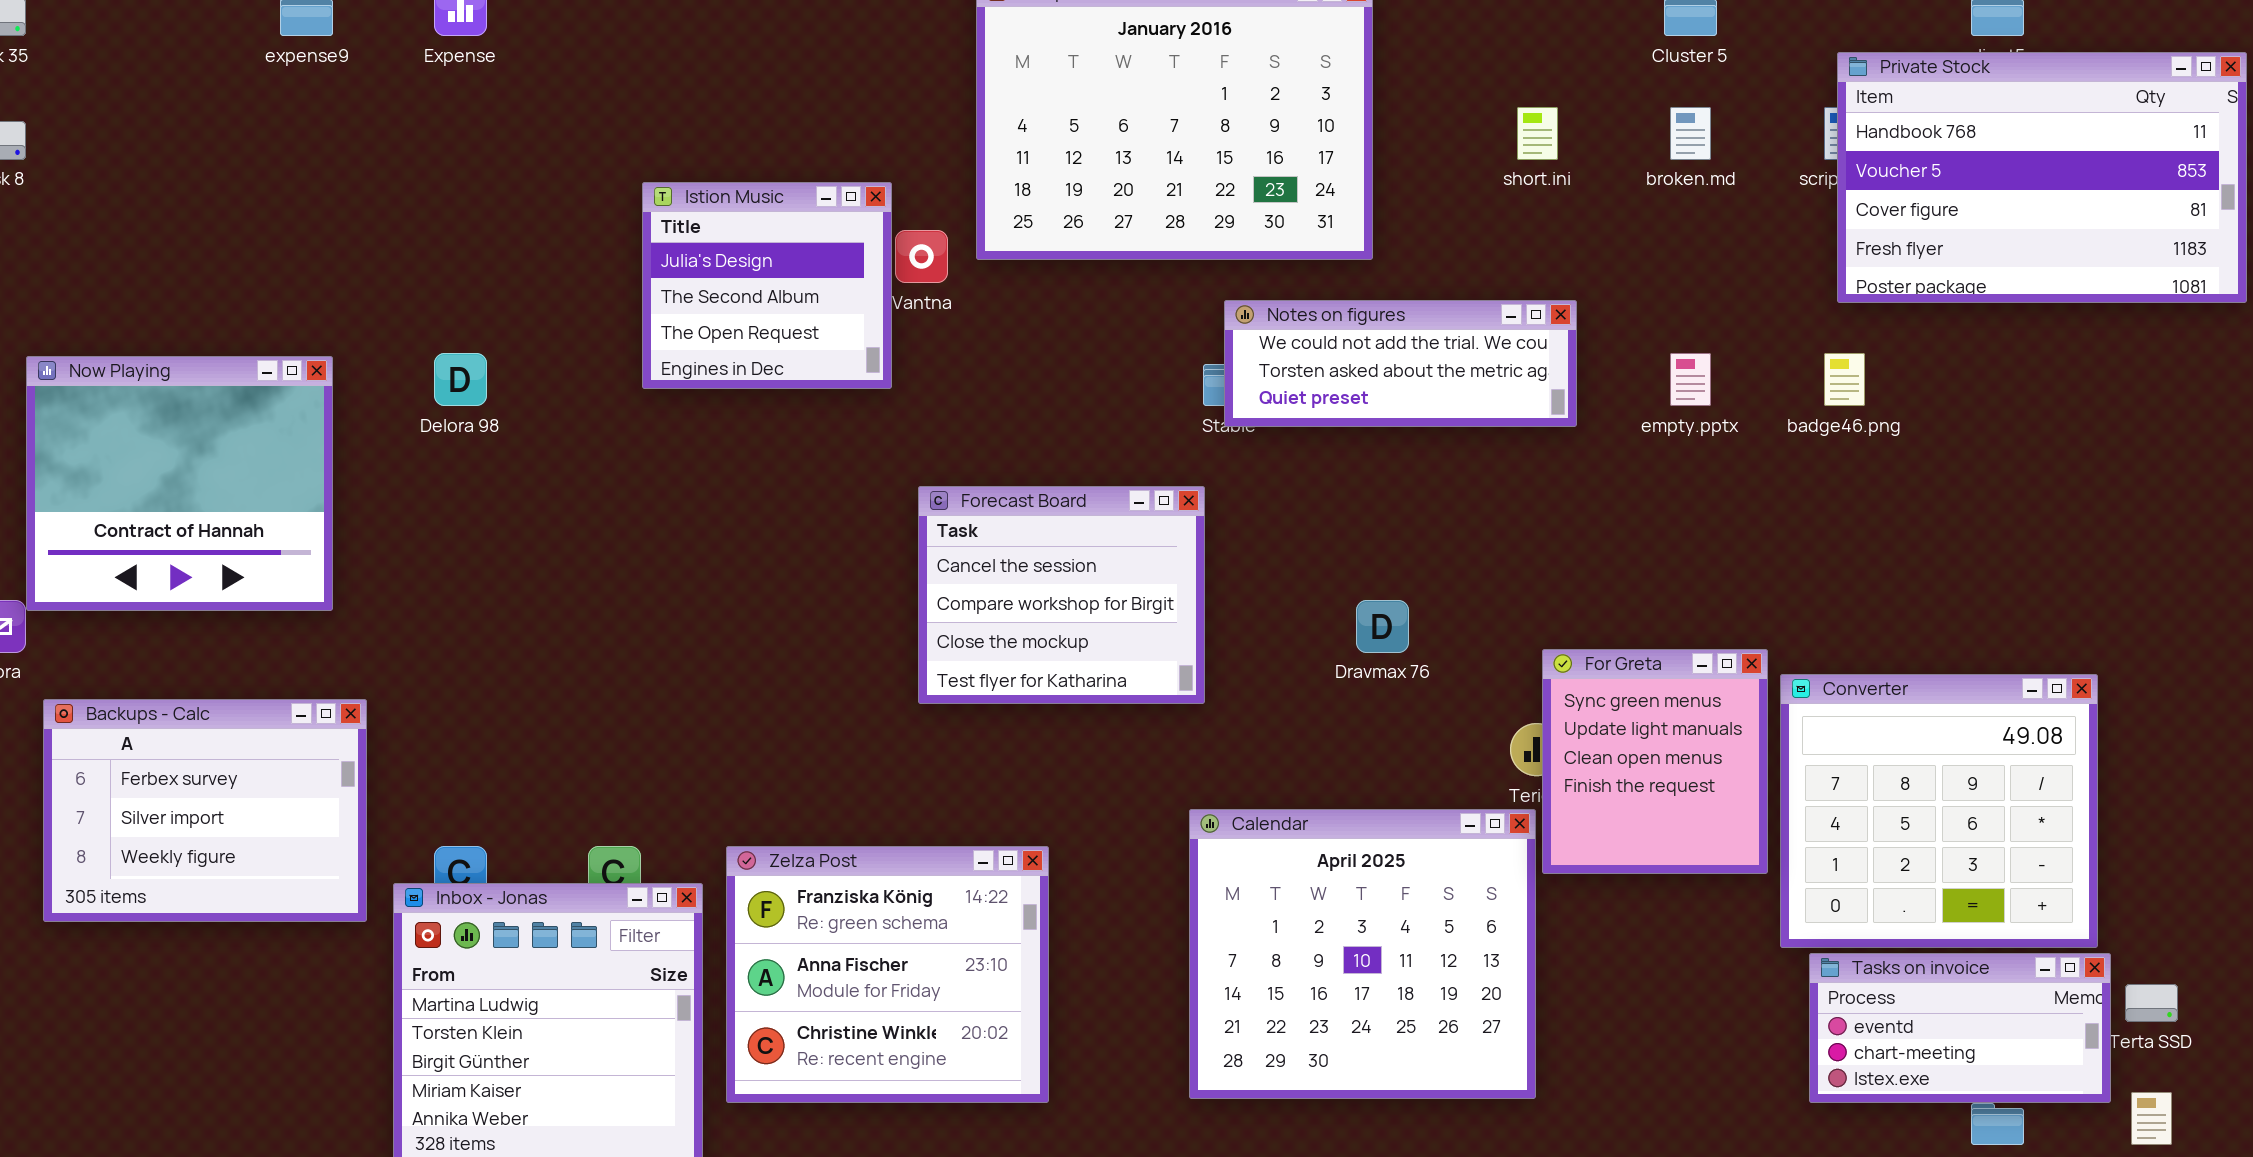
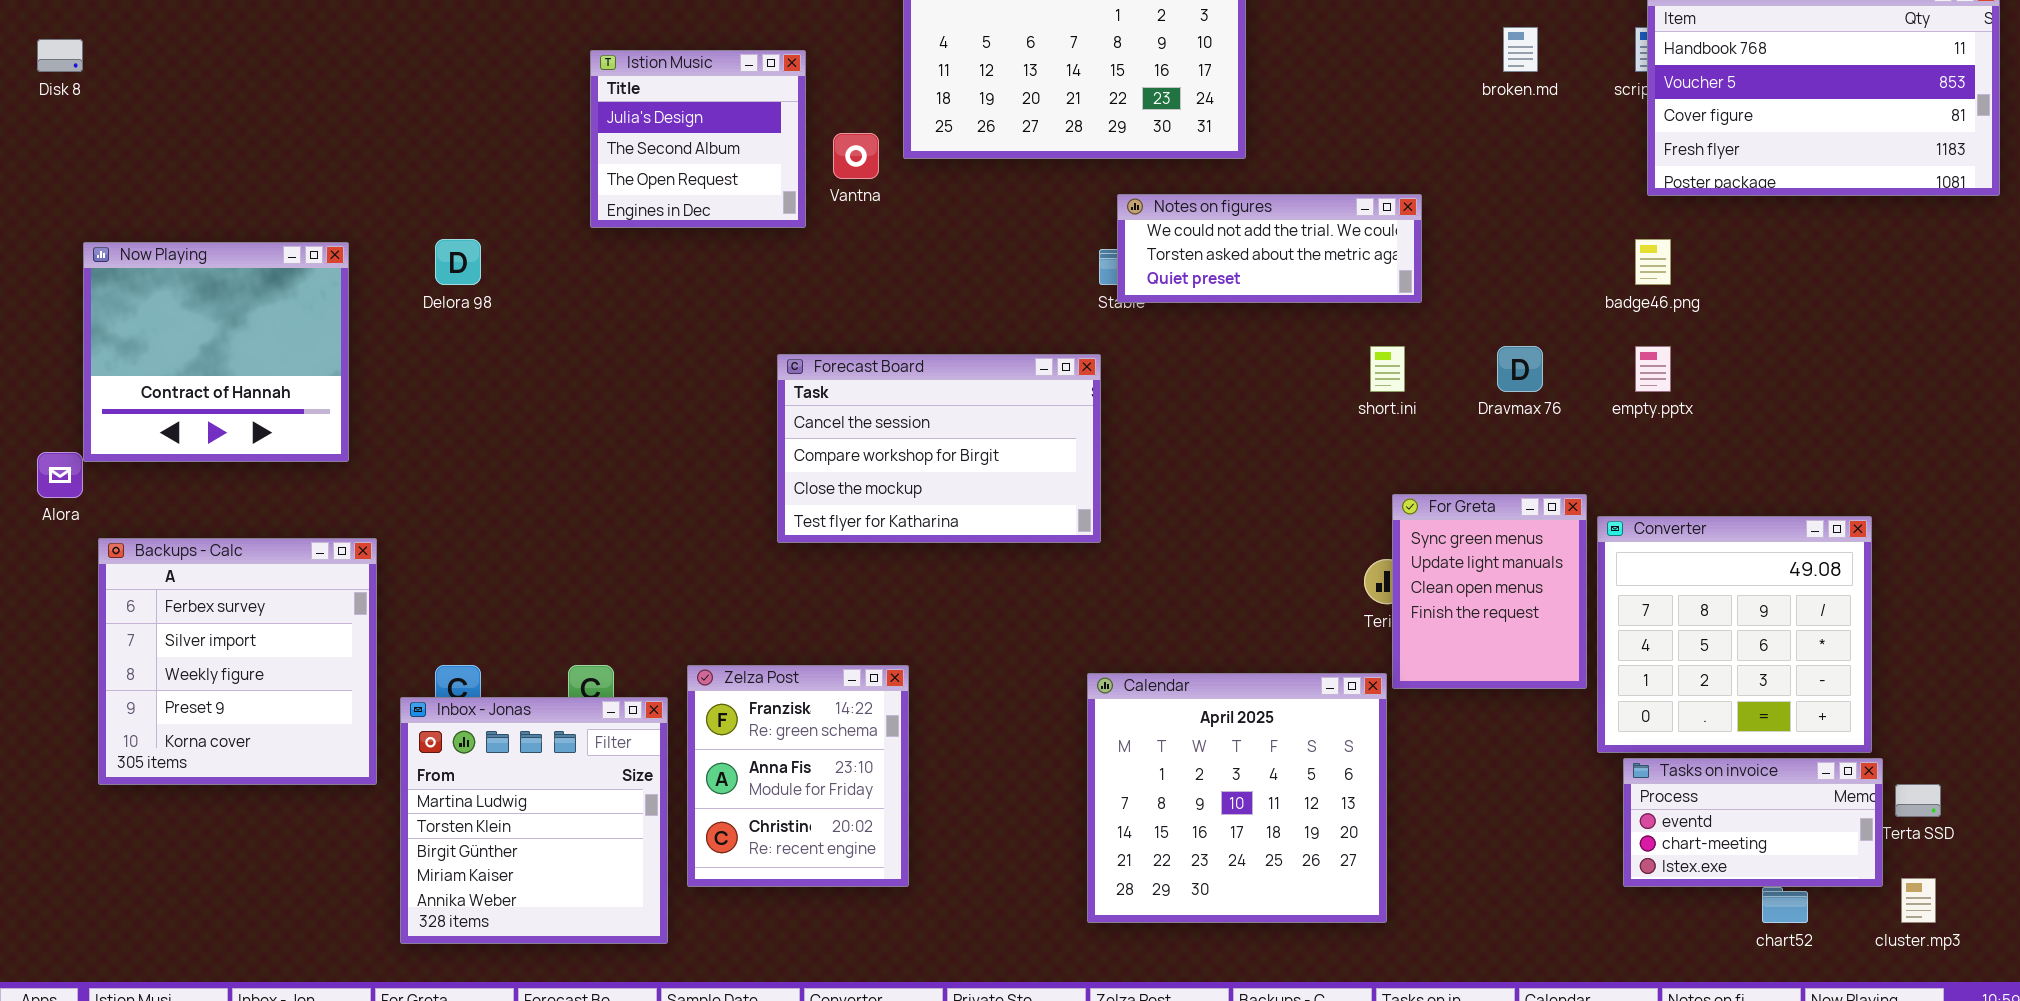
short.ini: [1517,107,1558,160] -> [1370,346,1405,392], moved
Istion Music: [642,182,892,389] -> [590,50,806,228], moved
empty.pptx: [1670,353,1711,406] -> [1635,346,1671,392], moved
Forecast Board: [918,486,1205,704] -> [777,354,1101,543], resized
Dravmax 76: [1356,600,1409,653] -> [1497,346,1543,392], moved
Backups - Calc: [43,699,367,922] -> [98,538,377,785], resized
Calendar: [1189,809,1536,1099] -> [1087,673,1387,923], moved
Zelza Post: [726,846,1049,1103] -> [687,665,909,887], resized

